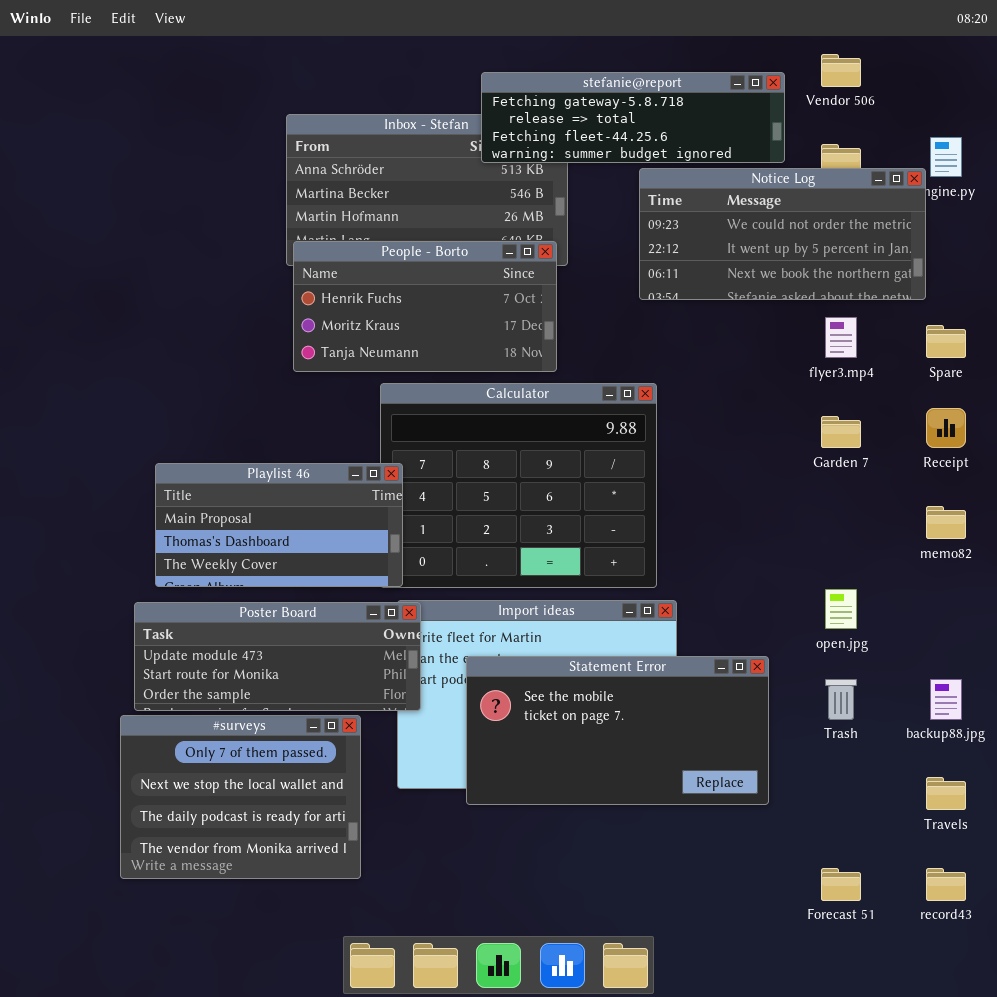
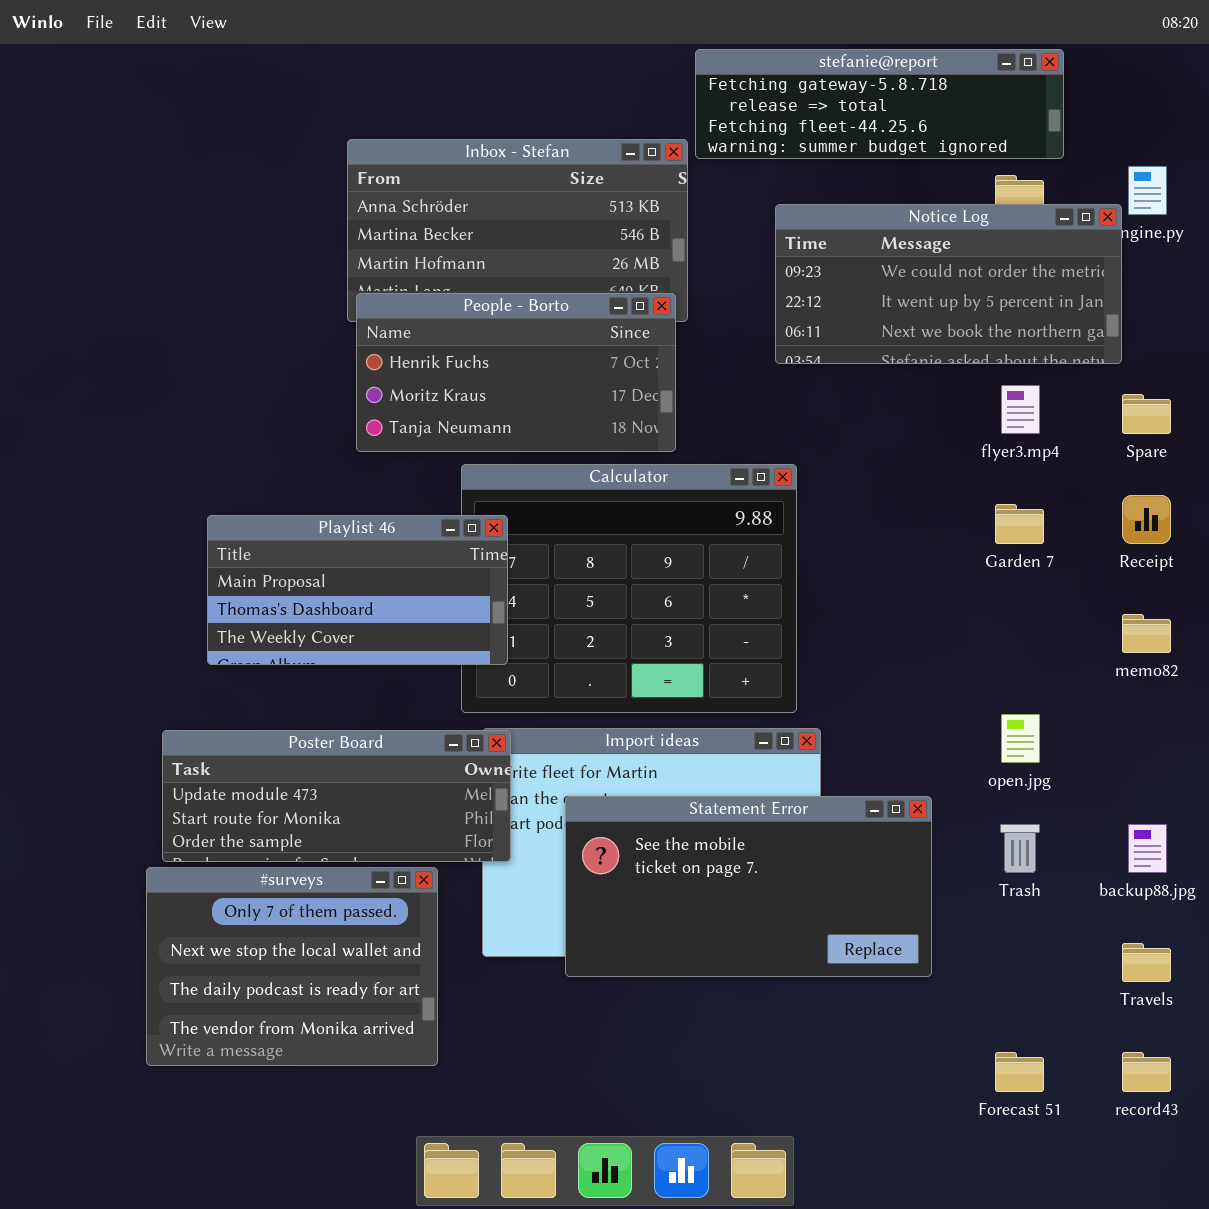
stefanie@report: [481,72,785,163] -> [695,49,1064,159], moved
Playlist 46: [155,463,403,587] -> [207,515,508,665], moved

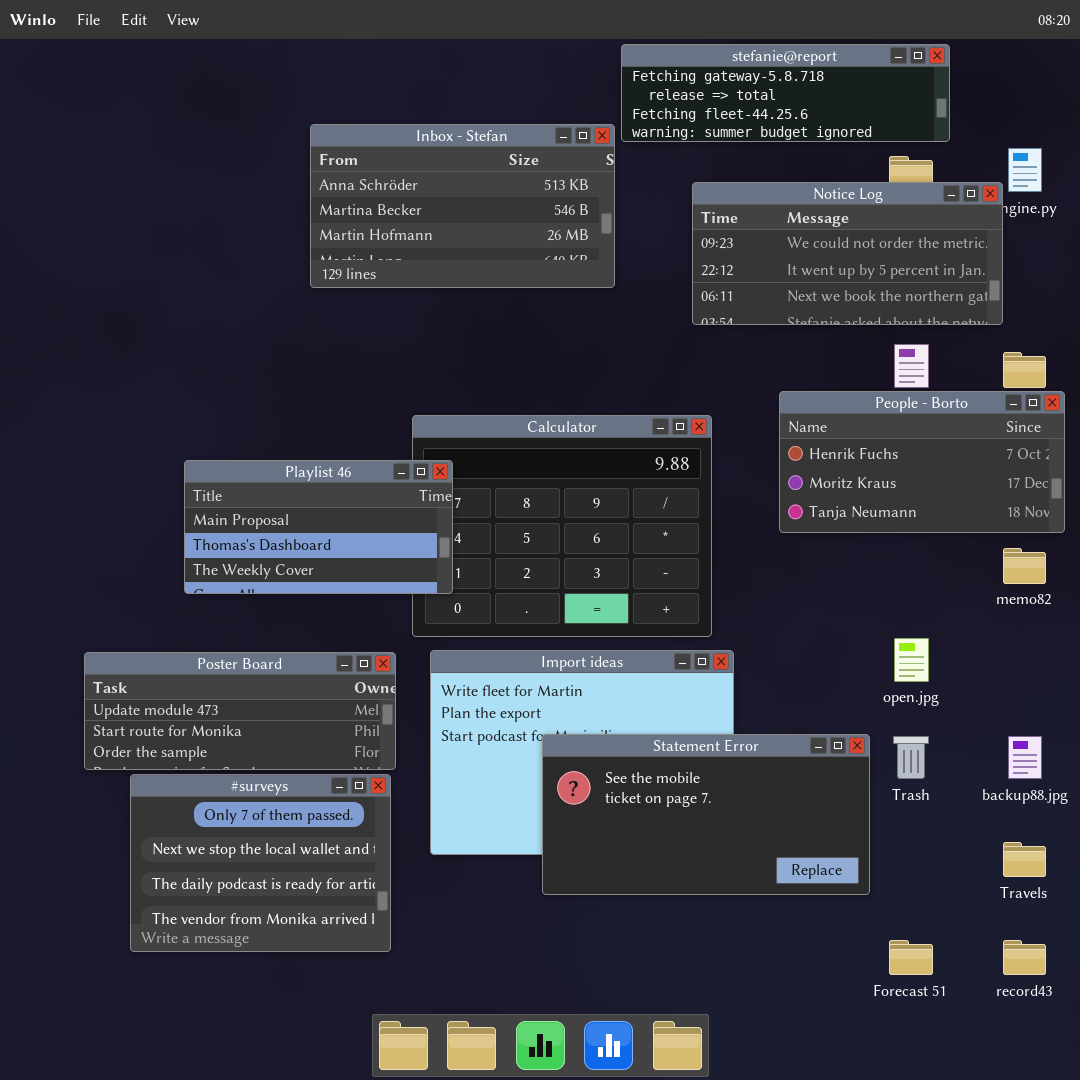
People - Borto: [356,293,676,452] -> [779,391,1065,533], moved
Poster Board: [162,730,511,862] -> [84,652,396,770], moved
Statement Error: [565,796,932,977] -> [542,734,870,895], moved

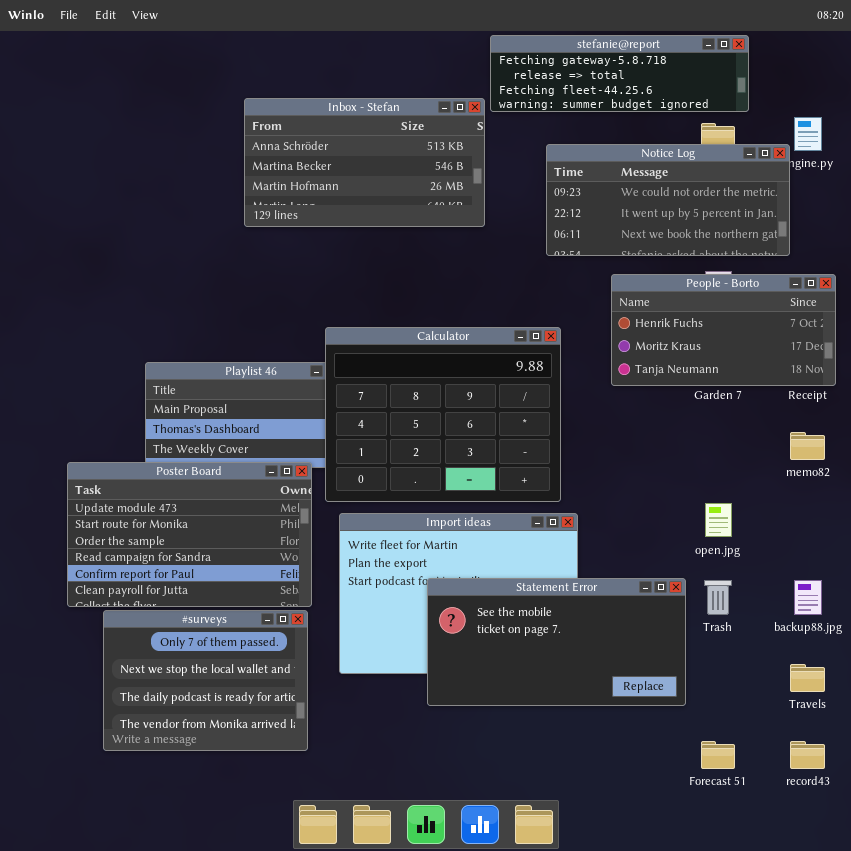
People - Borto: [779,391,1065,533] -> [611,274,836,386], moved
Calculator: [412,415,712,637] -> [325,327,561,502], raised
Poster Board: [84,652,396,770] -> [67,462,312,607], resized

